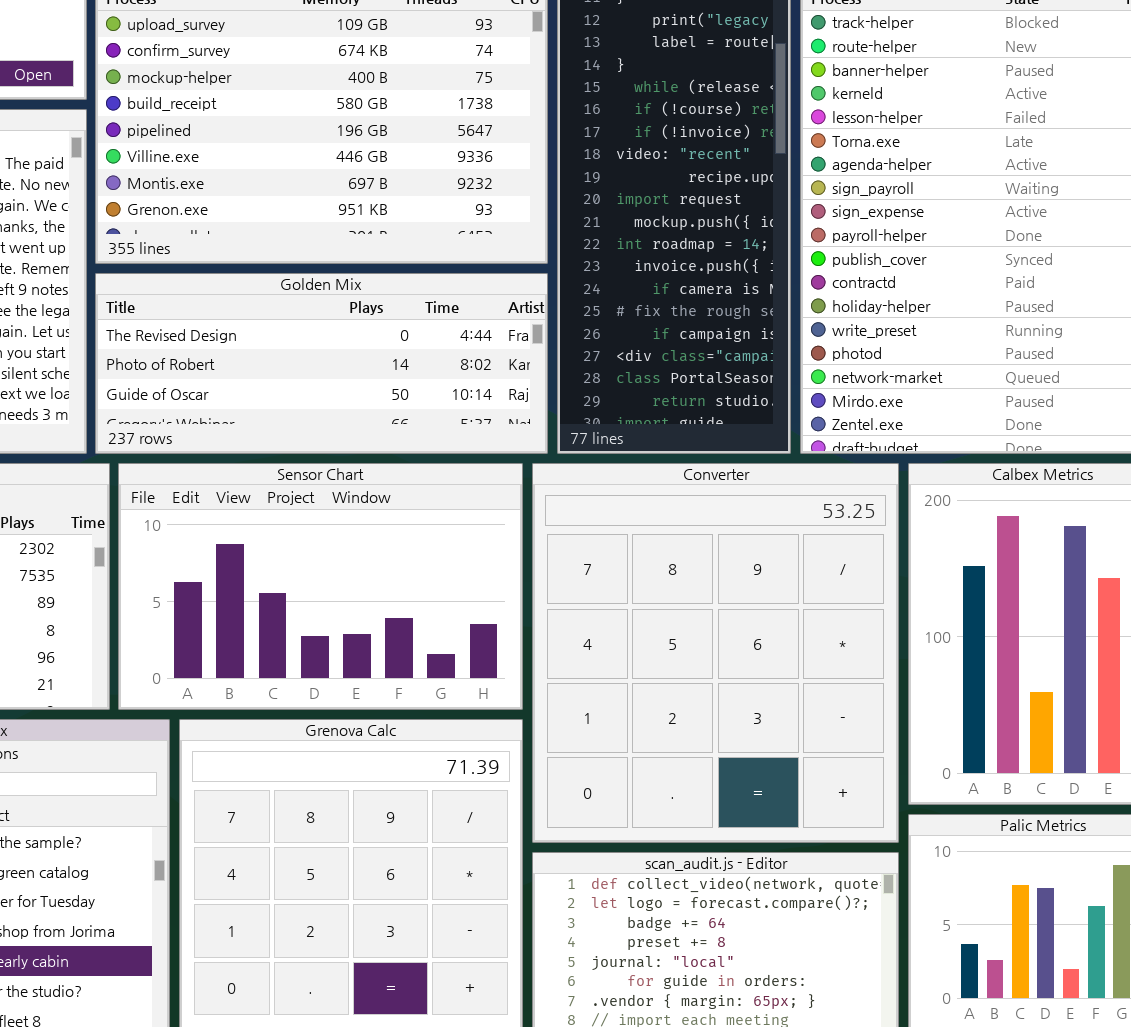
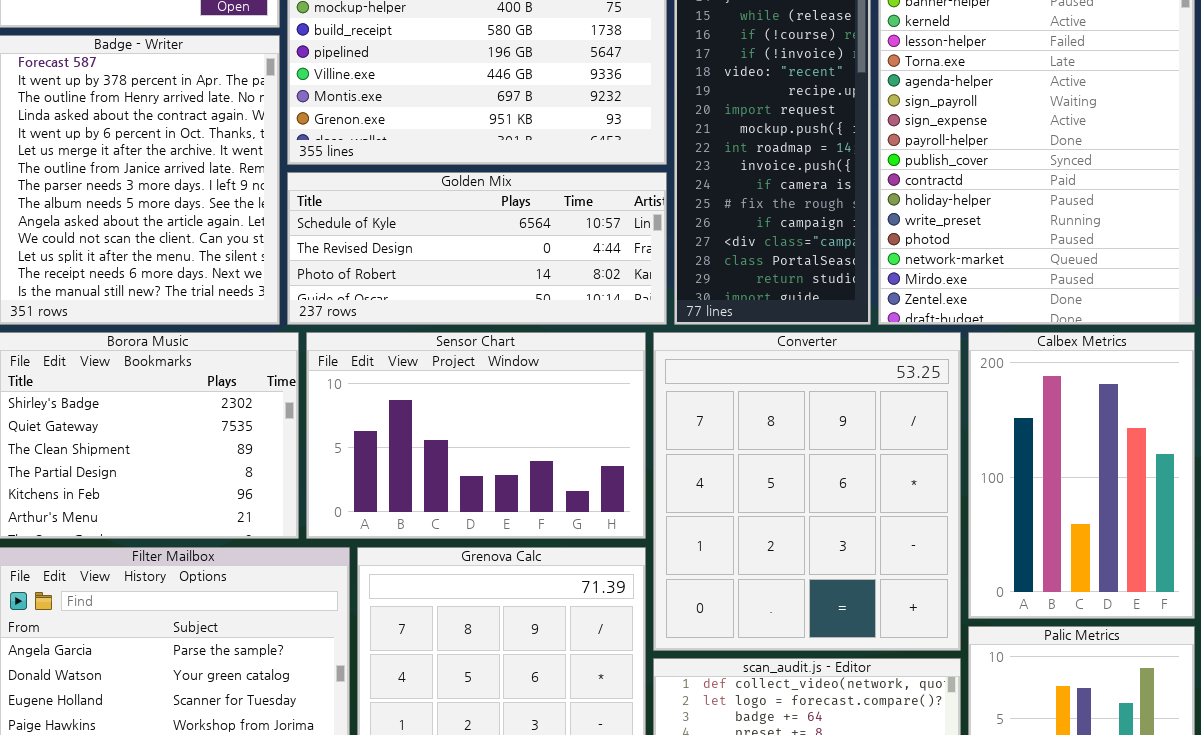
Golden Mix: [95,273,548,454] -> [287,172,667,325], scrolled up 1 row

